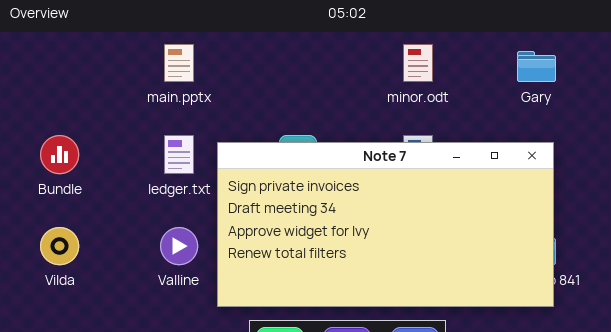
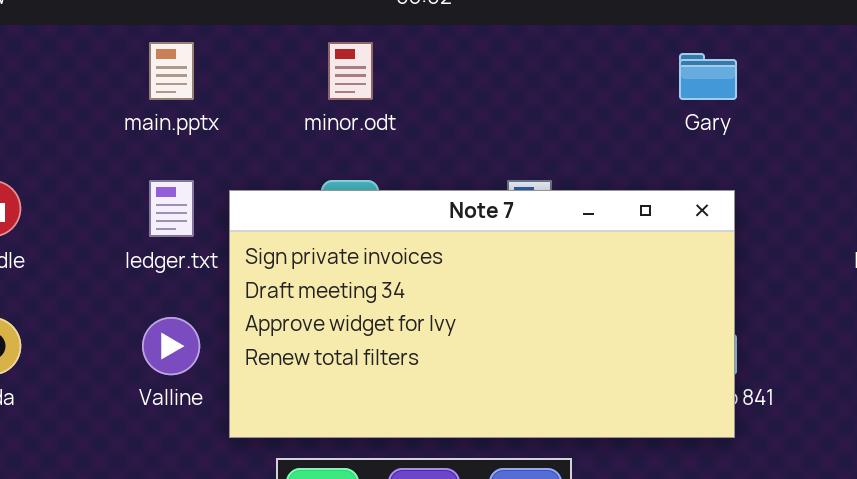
minor.odt: [403,44,433,82] -> [328,42,373,100], moved

